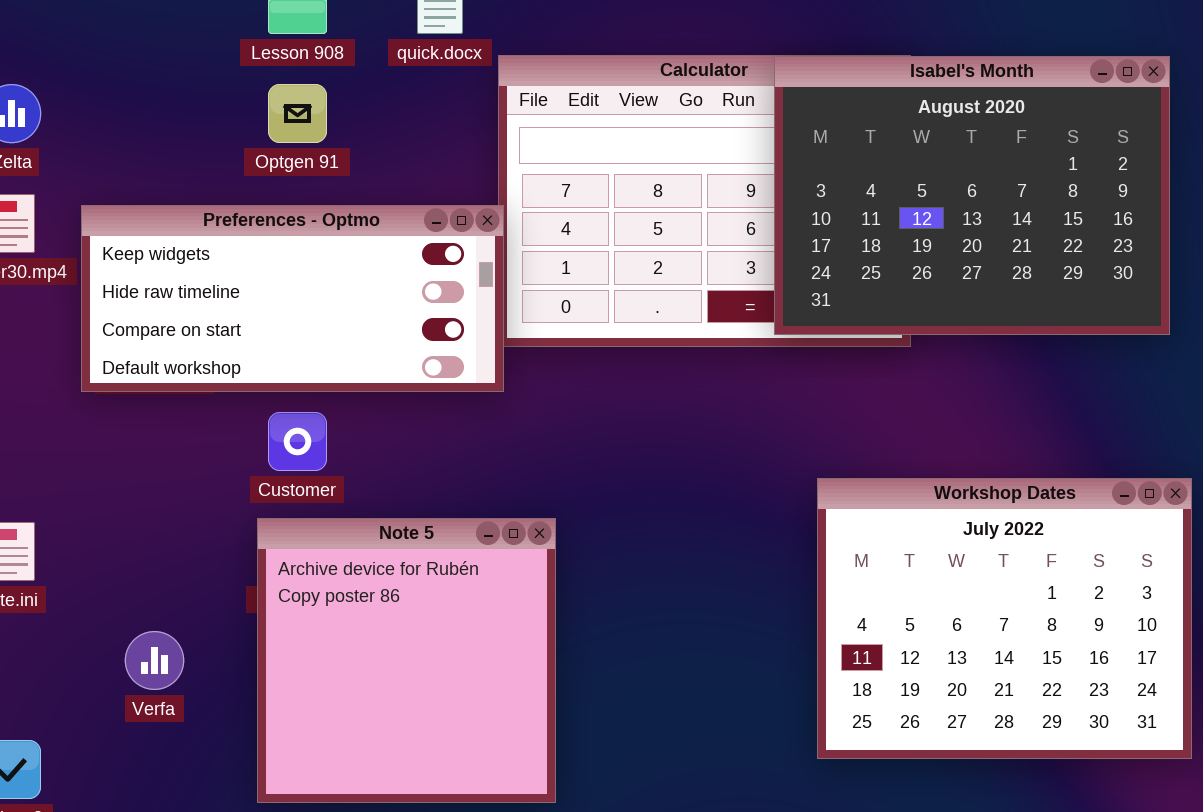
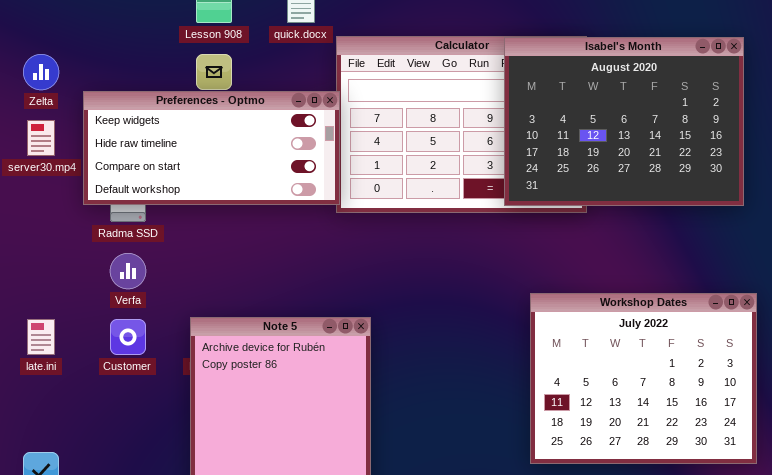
Preferences - Optmo: [81,205,504,392] -> [83,91,340,205], moved
Customer: [268,412,327,471] -> [110,319,146,355], moved
Verfa: [125,631,184,690] -> [110,253,146,289], moved

